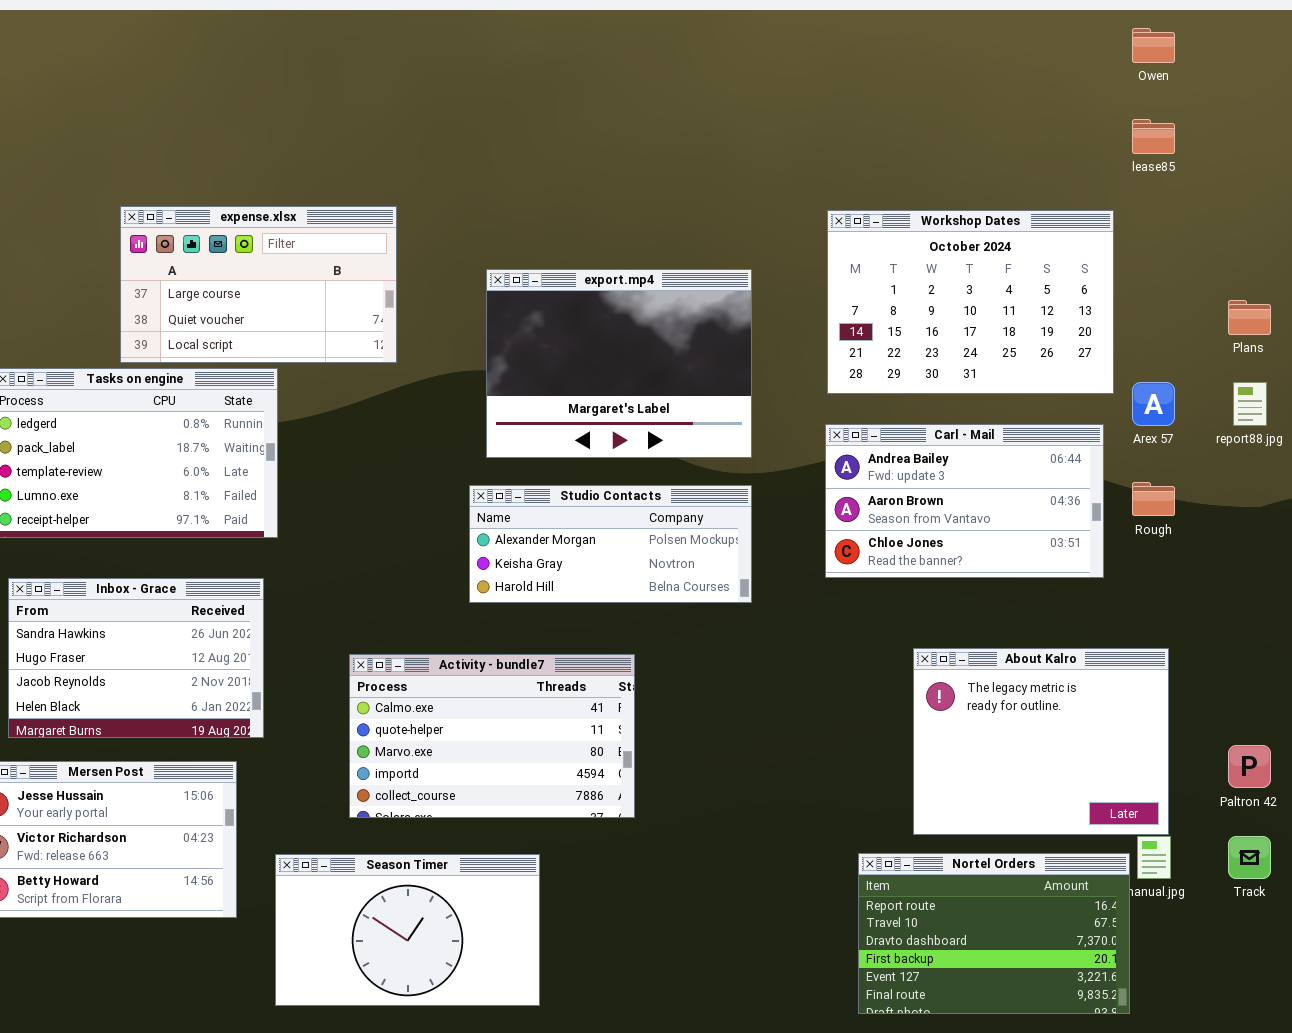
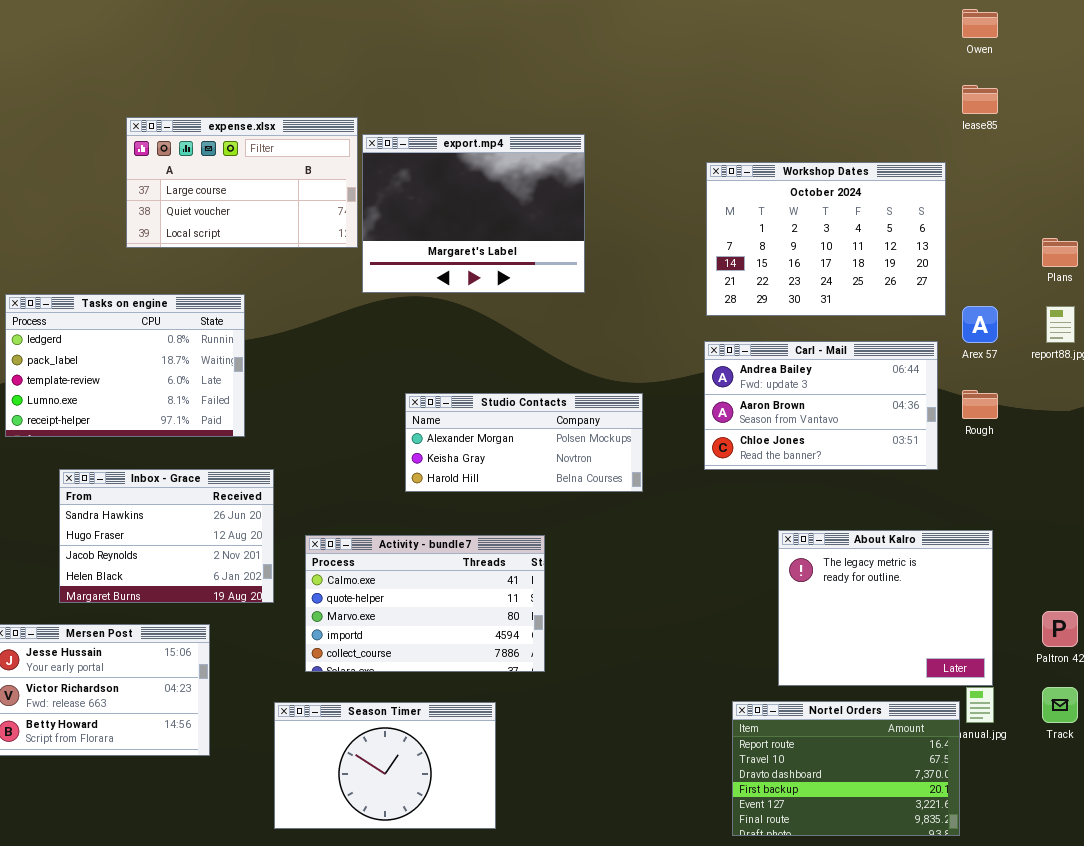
expense.xlsx: [120,206,397,363] -> [126,117,358,248], moved
export.mp4: [486,269,752,458] -> [362,134,585,293], moved
Inbox - Grace: [8,578,264,738] -> [59,469,274,603], moved
Season Timer: [275,854,540,1006] -> [274,702,496,829], moved

